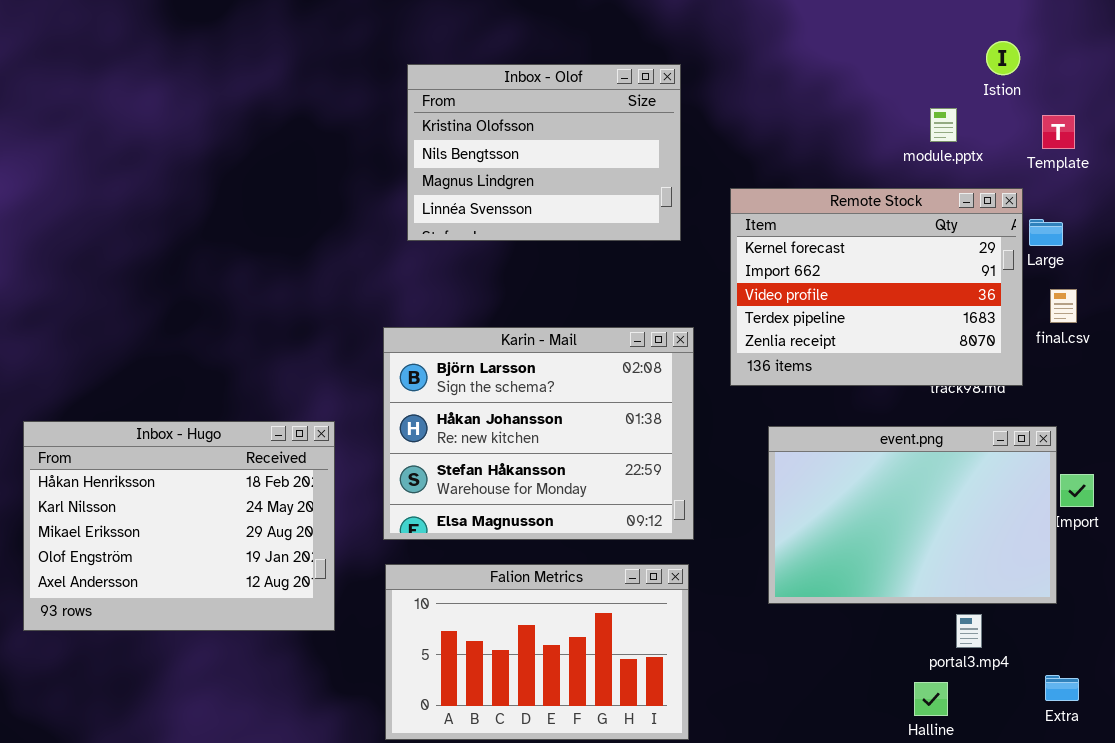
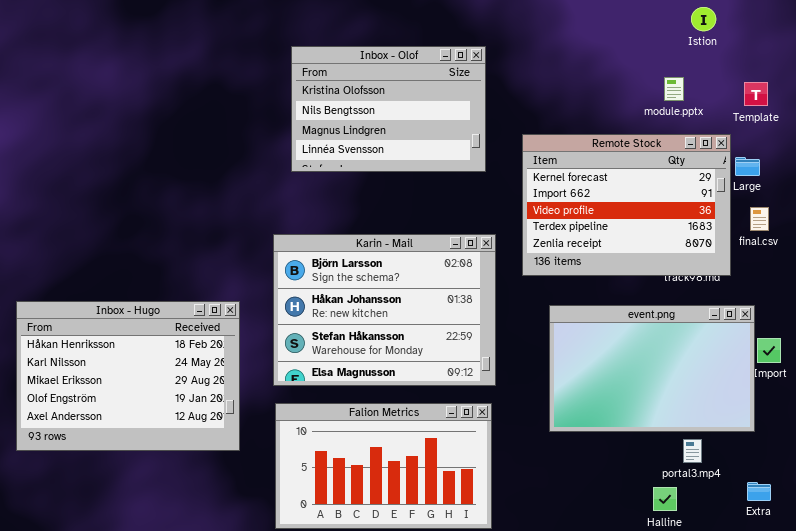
Istion: [986,41,1020,75] -> [691,7,716,31], moved

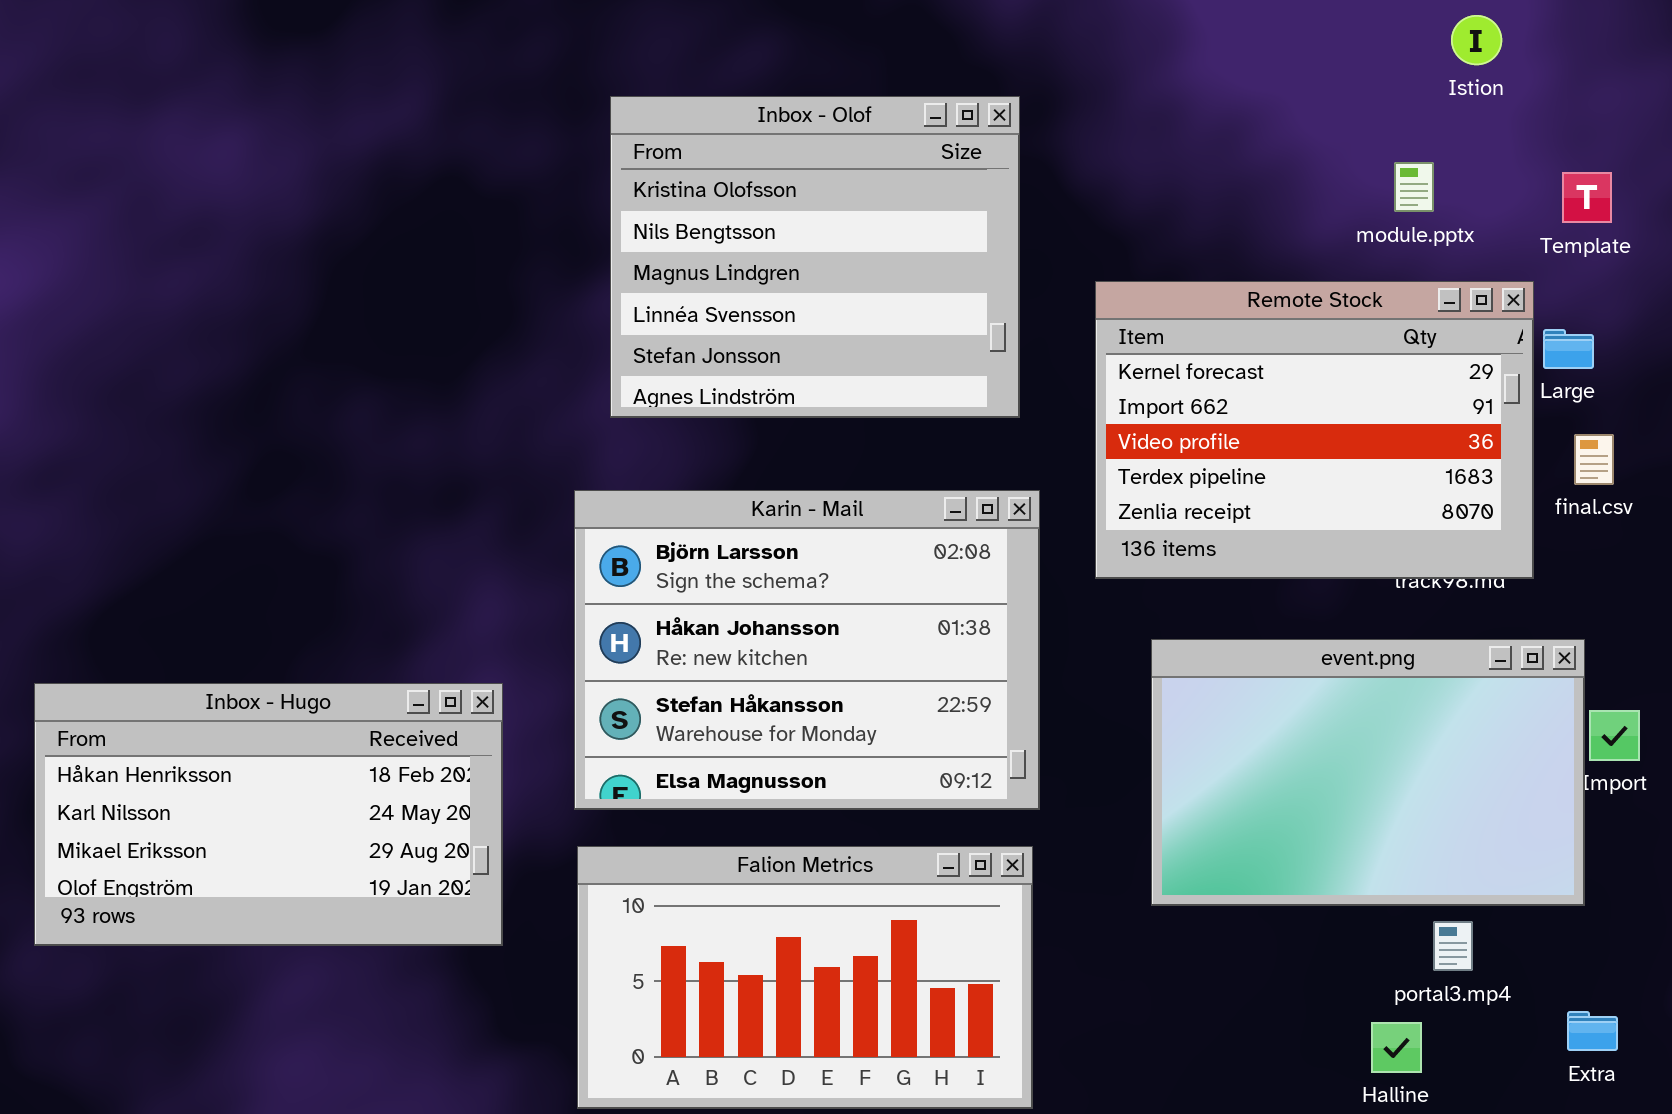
Inbox - Olof: [291,46,486,172] -> [610,96,1020,418], resized
Inbox - Hugo: [16,301,240,451] -> [34,683,503,946], resized

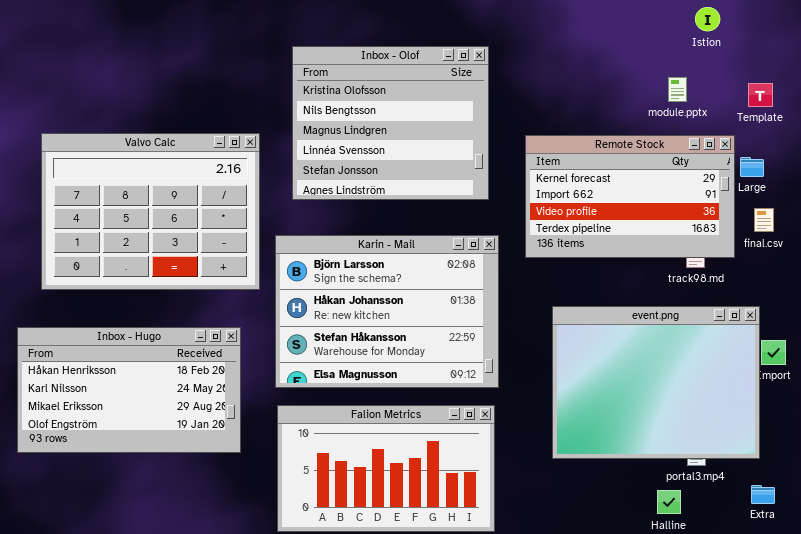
Valvo Calc: none -> [41,133,260,290], opened
Remote Stock: [1095,281,1534,579] -> [525,135,735,258], resized
event.png: [1151,639,1585,906] -> [552,306,760,459], resized

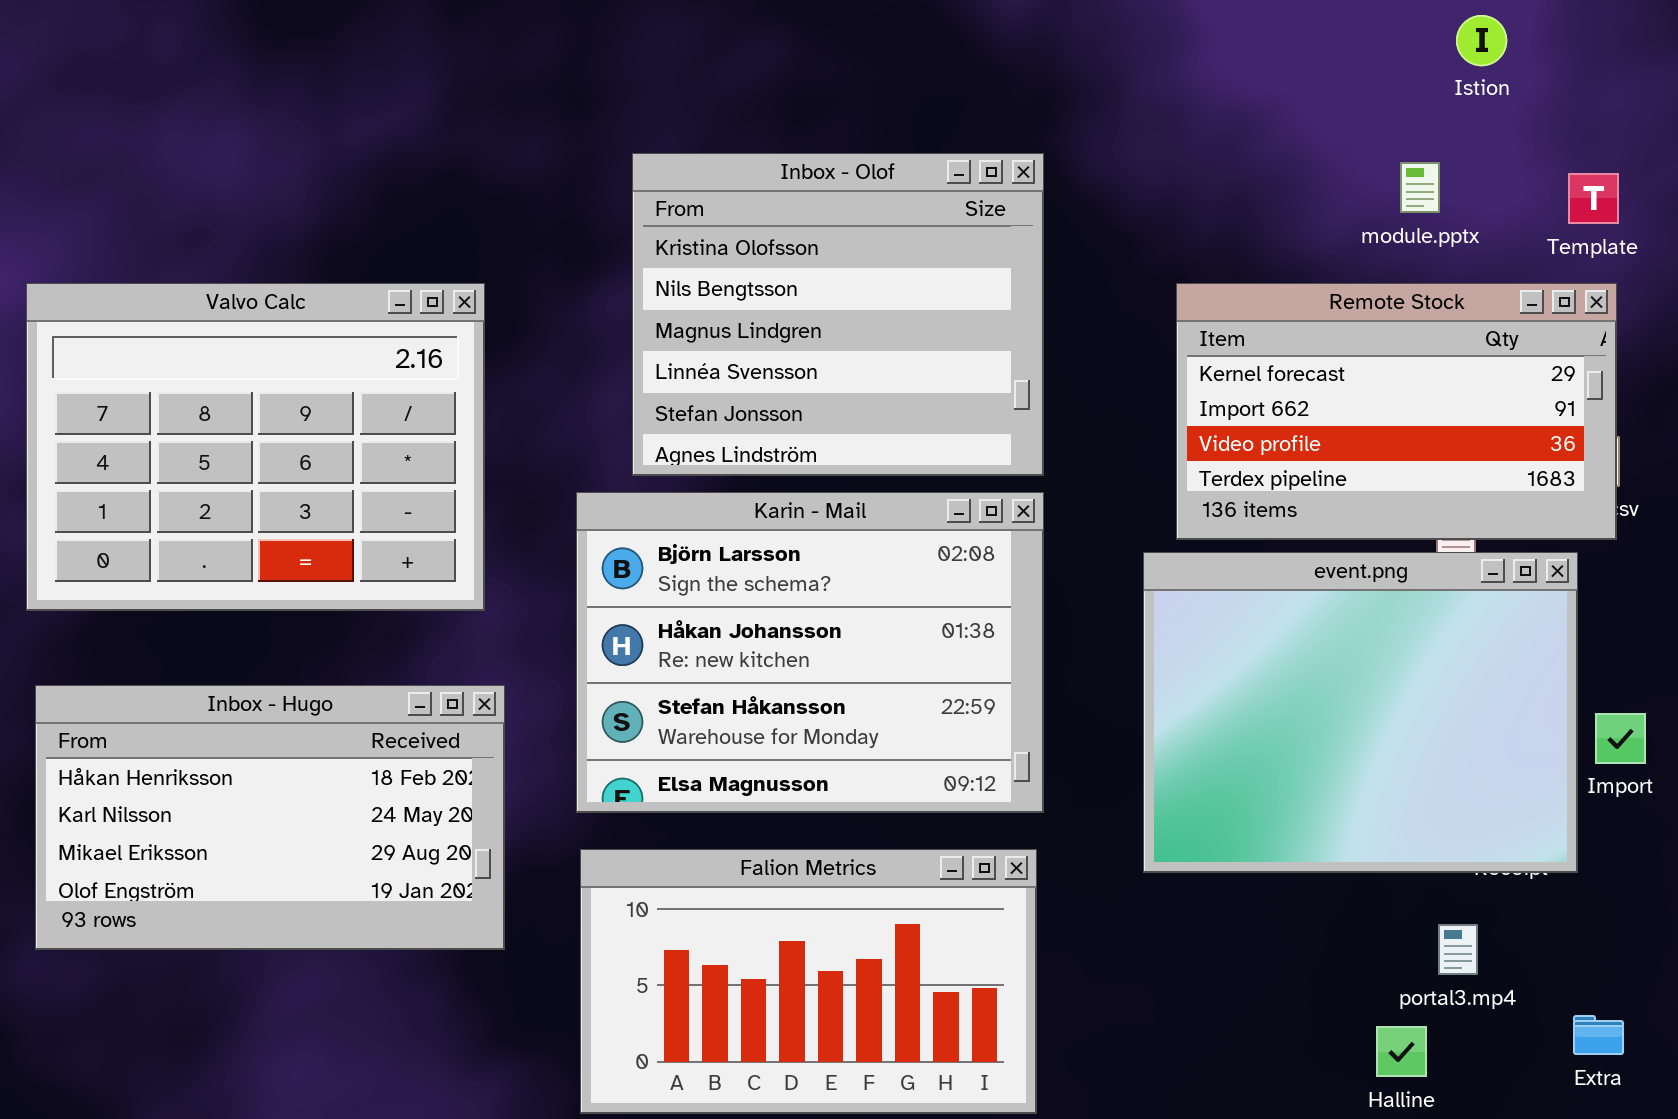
Inbox - Olof: [292,46,489,200] -> [632,153,1044,476], moved
Valvo Calc: [41,133,260,290] -> [26,283,485,611], moved
Remote Stock: [525,135,735,258] -> [1176,283,1617,540], moved
event.png: [552,306,760,459] -> [1143,552,1578,873], moved

